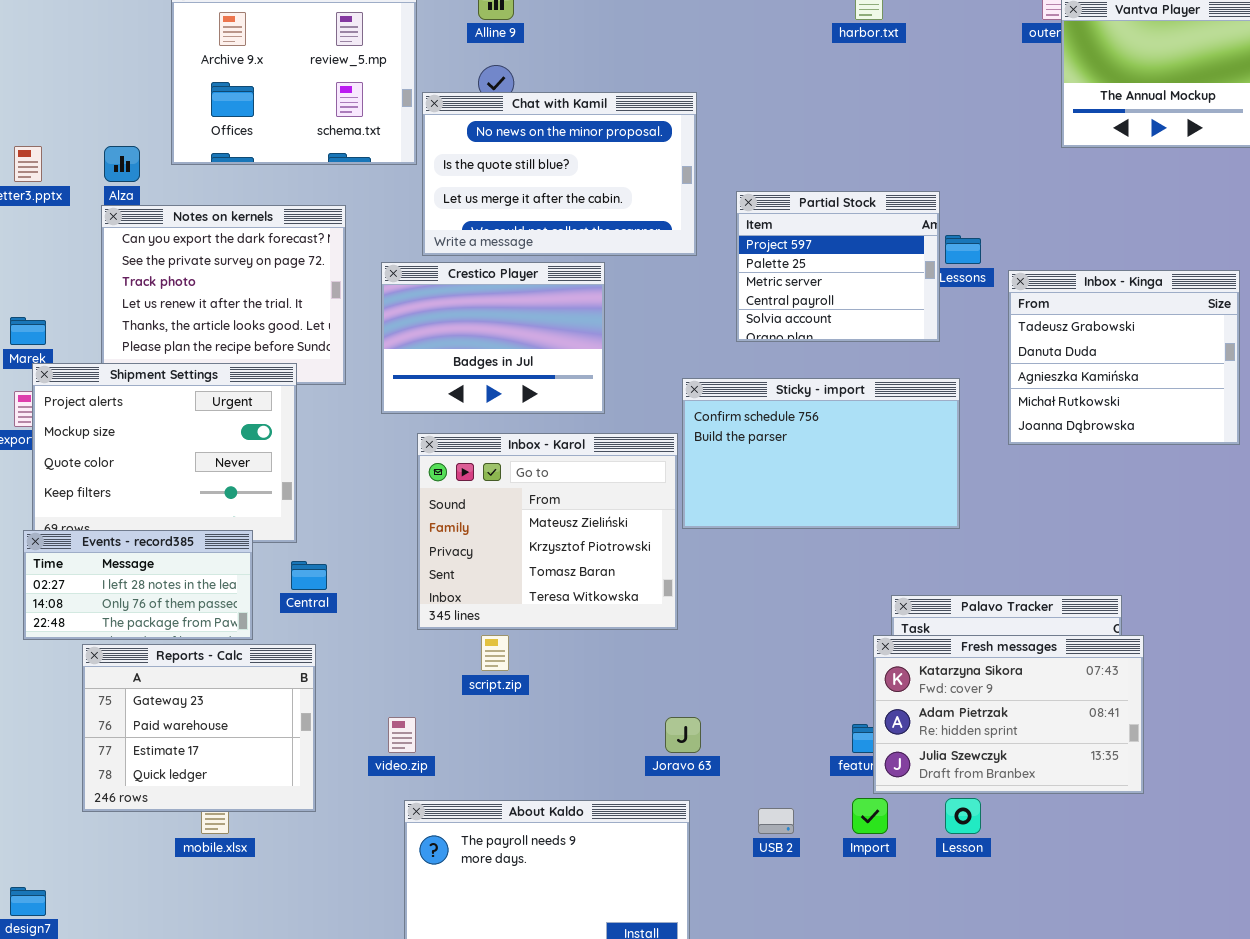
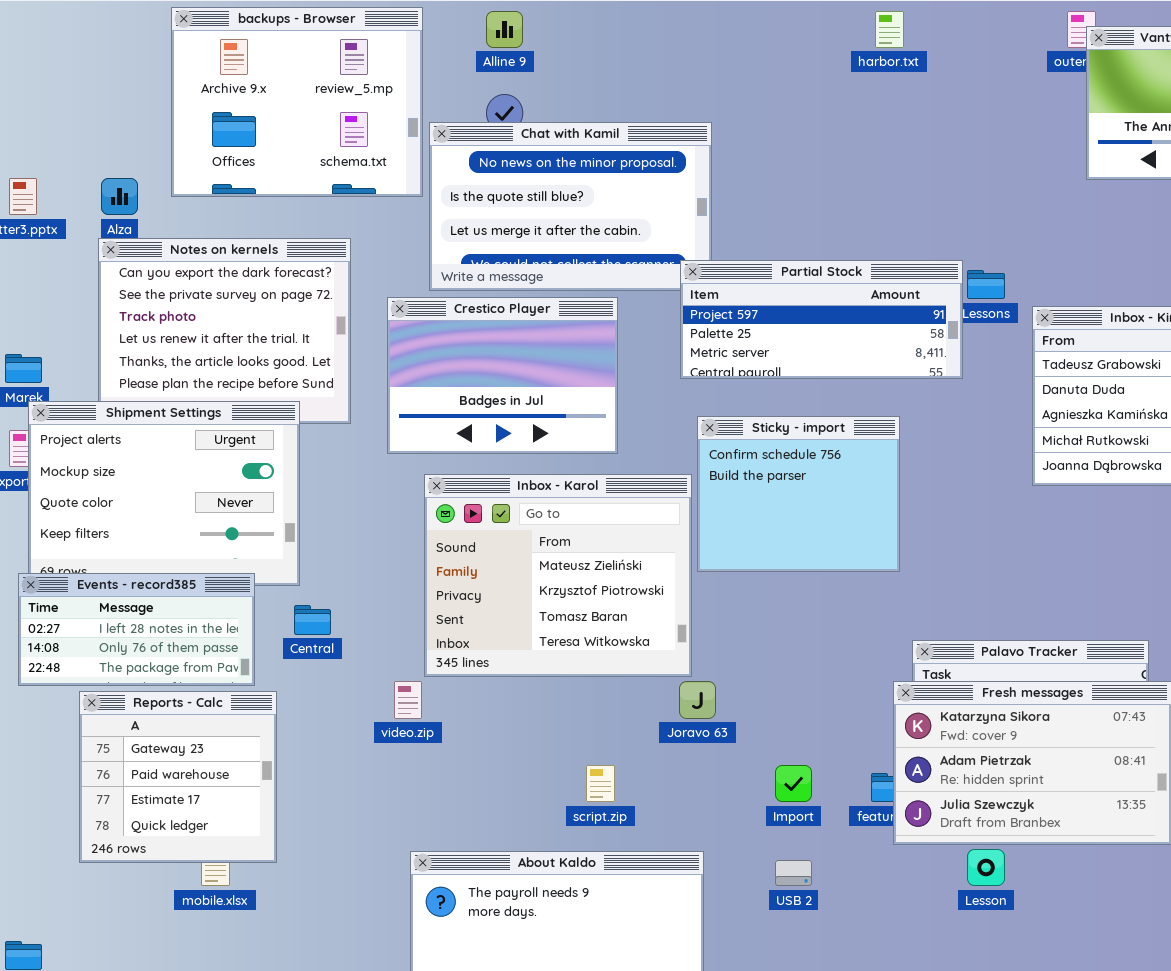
Partial Stock: [736,191,940,342] -> [680,260,963,379], resized
Sticky - import: [682,378,960,529] -> [697,416,900,572], resized
script.zip: [481,635,509,671] -> [586,765,615,802], moved
Reports - Calc: [82,644,316,812] -> [79,691,277,863], resized
video.zip: [388,717,416,753] -> [394,681,422,719], moved
Joravo 63: [665,717,701,753] -> [679,681,716,719], moved
Import: [852,798,888,834] -> [775,765,812,802], moved

